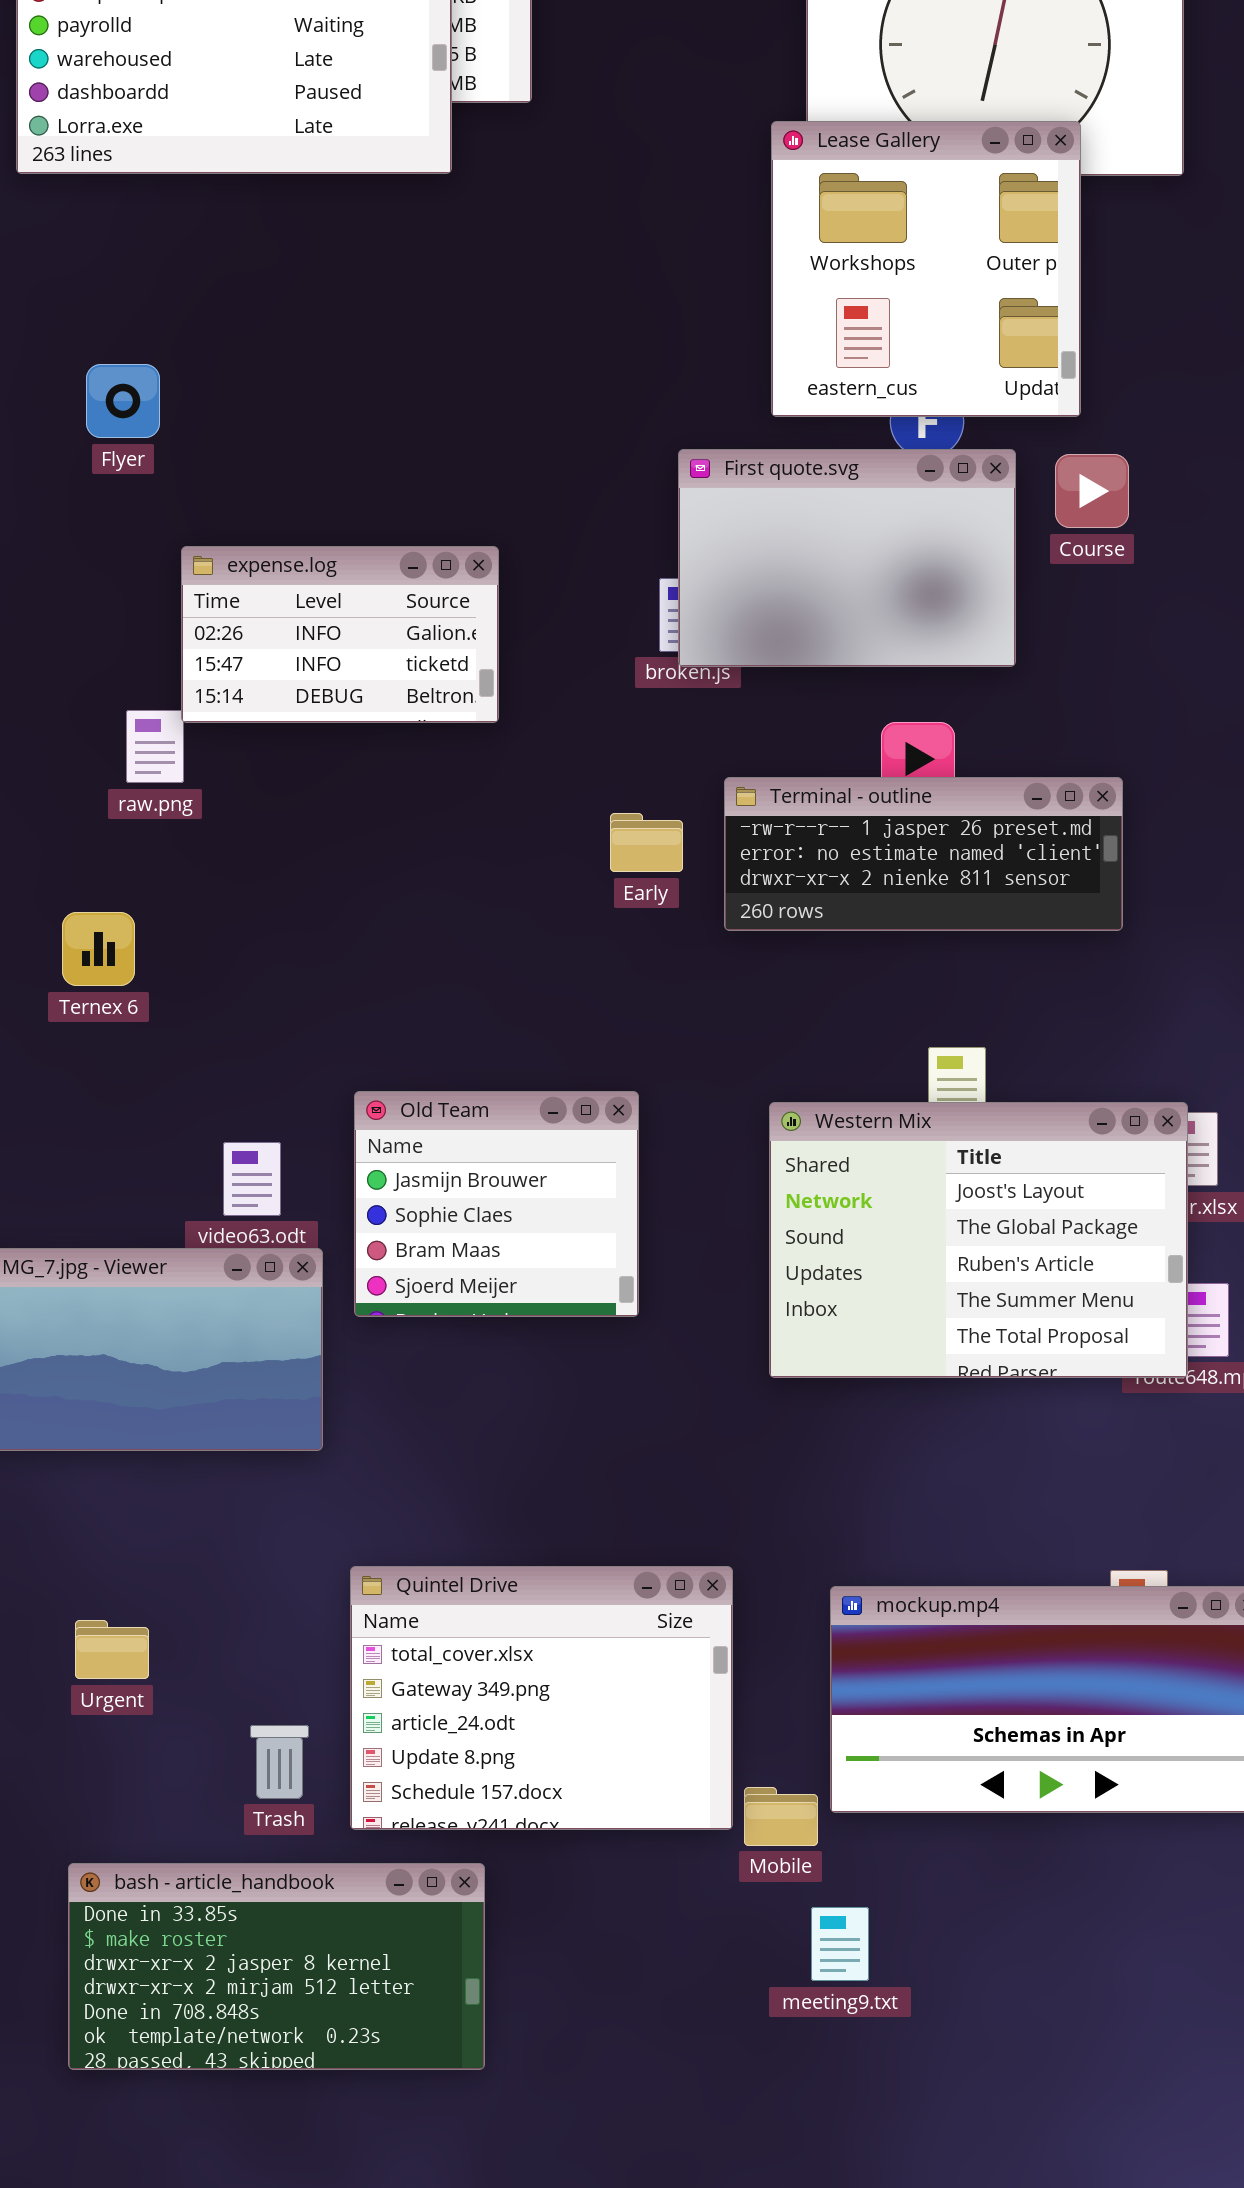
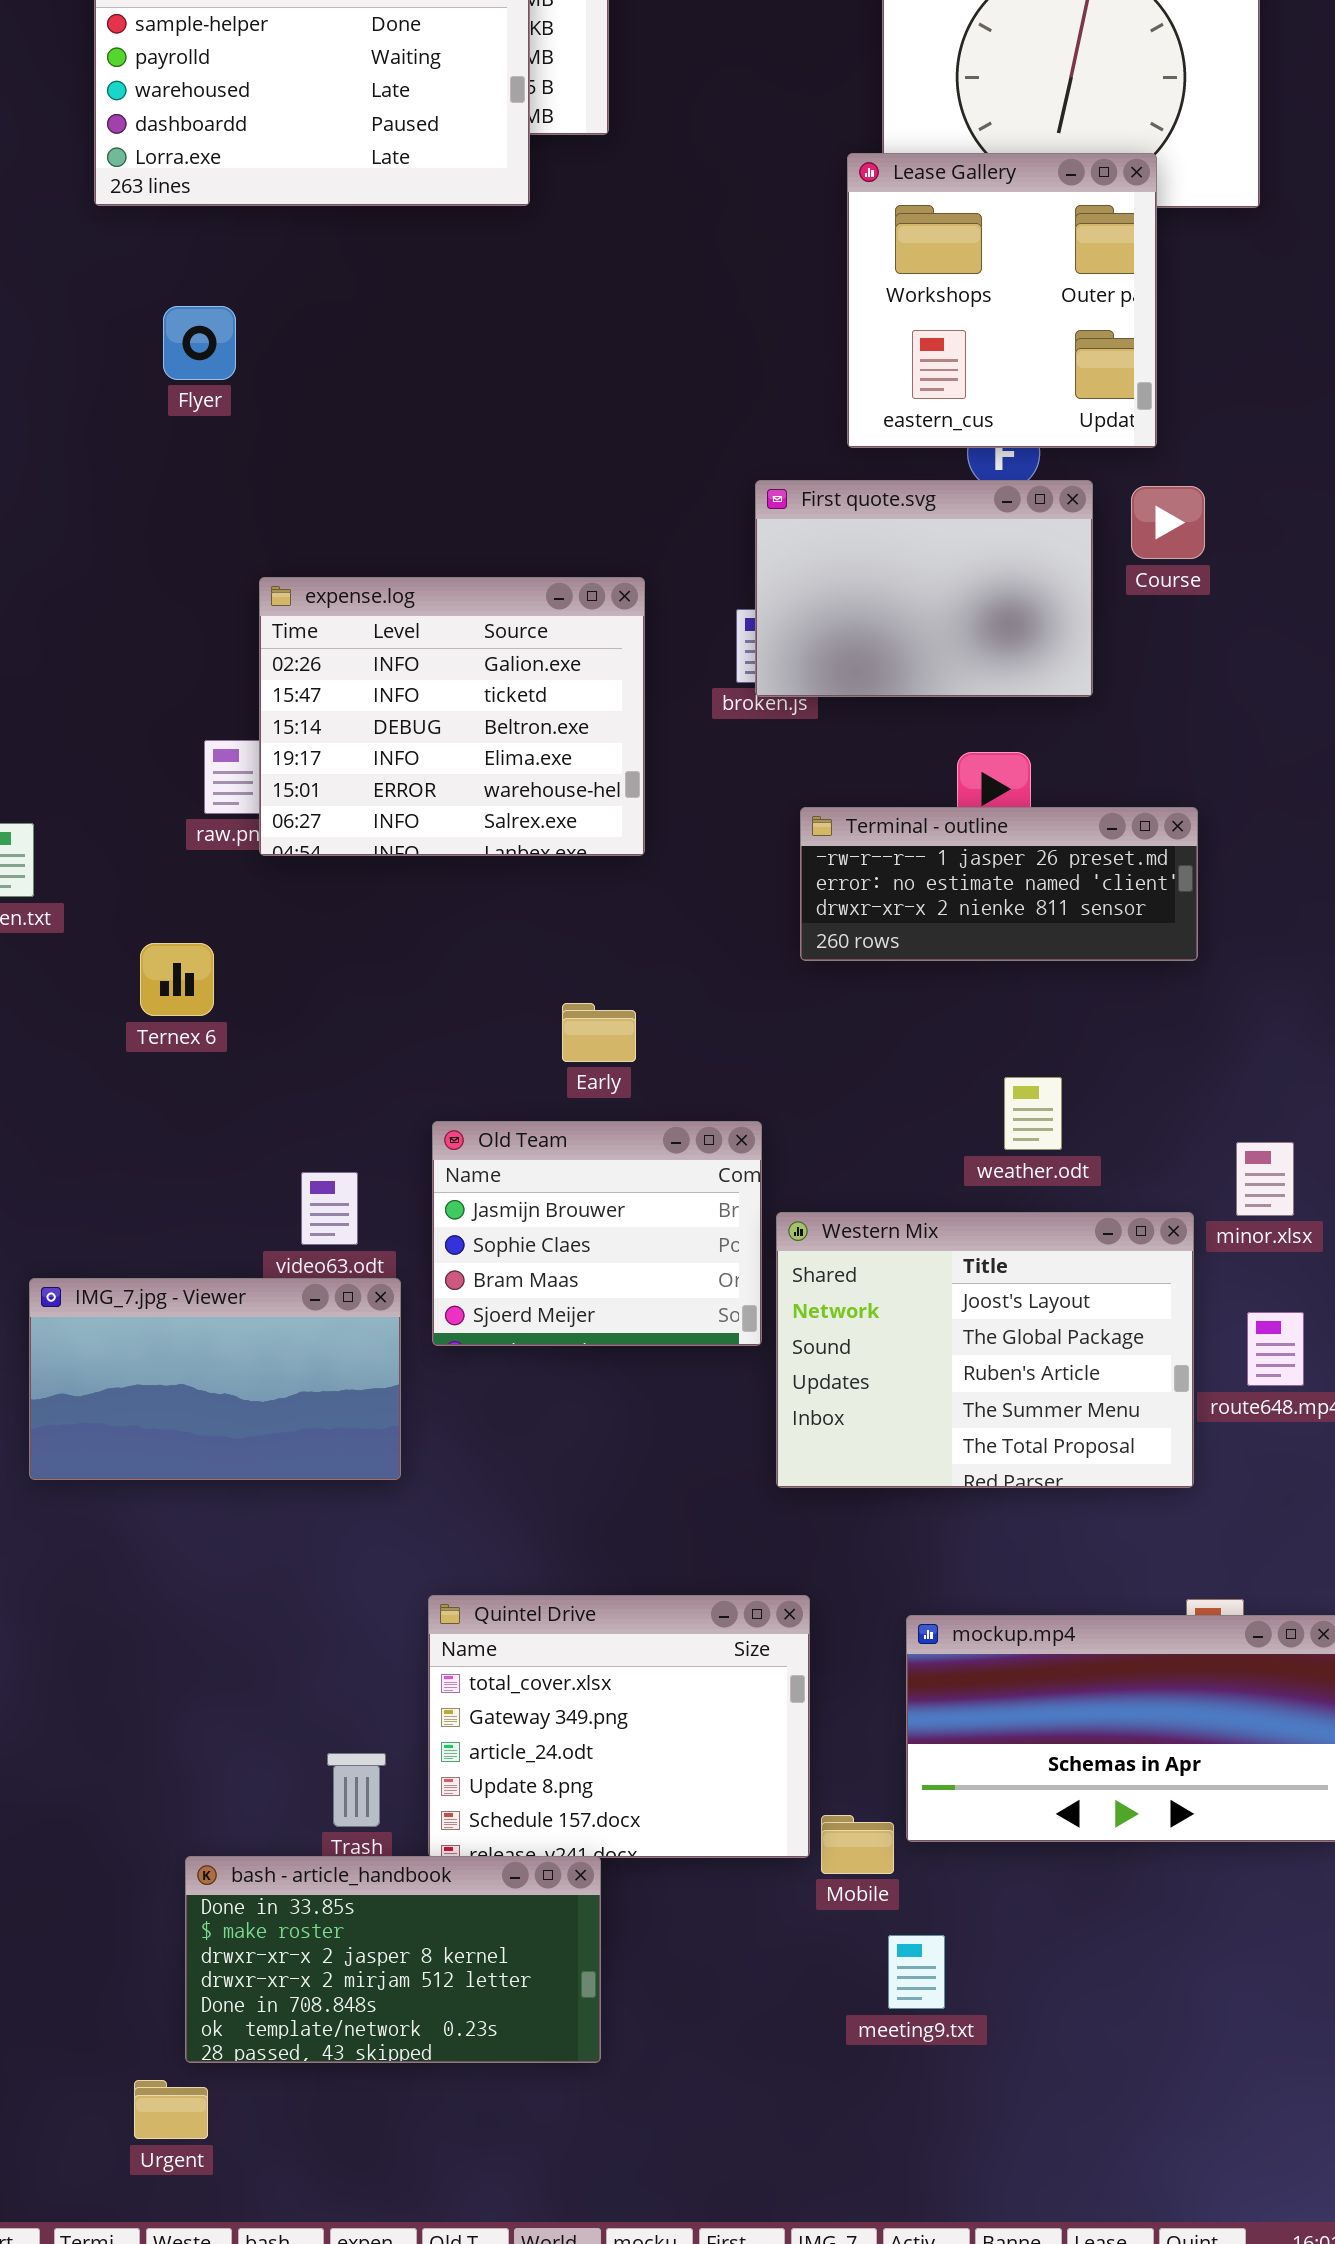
Flyer: [86,364,160,438] -> [163,306,236,380], moved
expense.log: [181,546,499,723] -> [259,577,645,856], resized
Early: [610,813,683,872] -> [562,1003,636,1062], moved
Old Team: [354,1091,639,1317] -> [432,1121,762,1346], resized
Western Mix: [769,1102,1188,1378] -> [776,1212,1194,1488], moved
Urgent: [75,1620,149,1679] -> [134,2080,208,2139], moved
bash - article_handbook: [68,1863,485,2070] -> [185,1856,601,2063], moved

